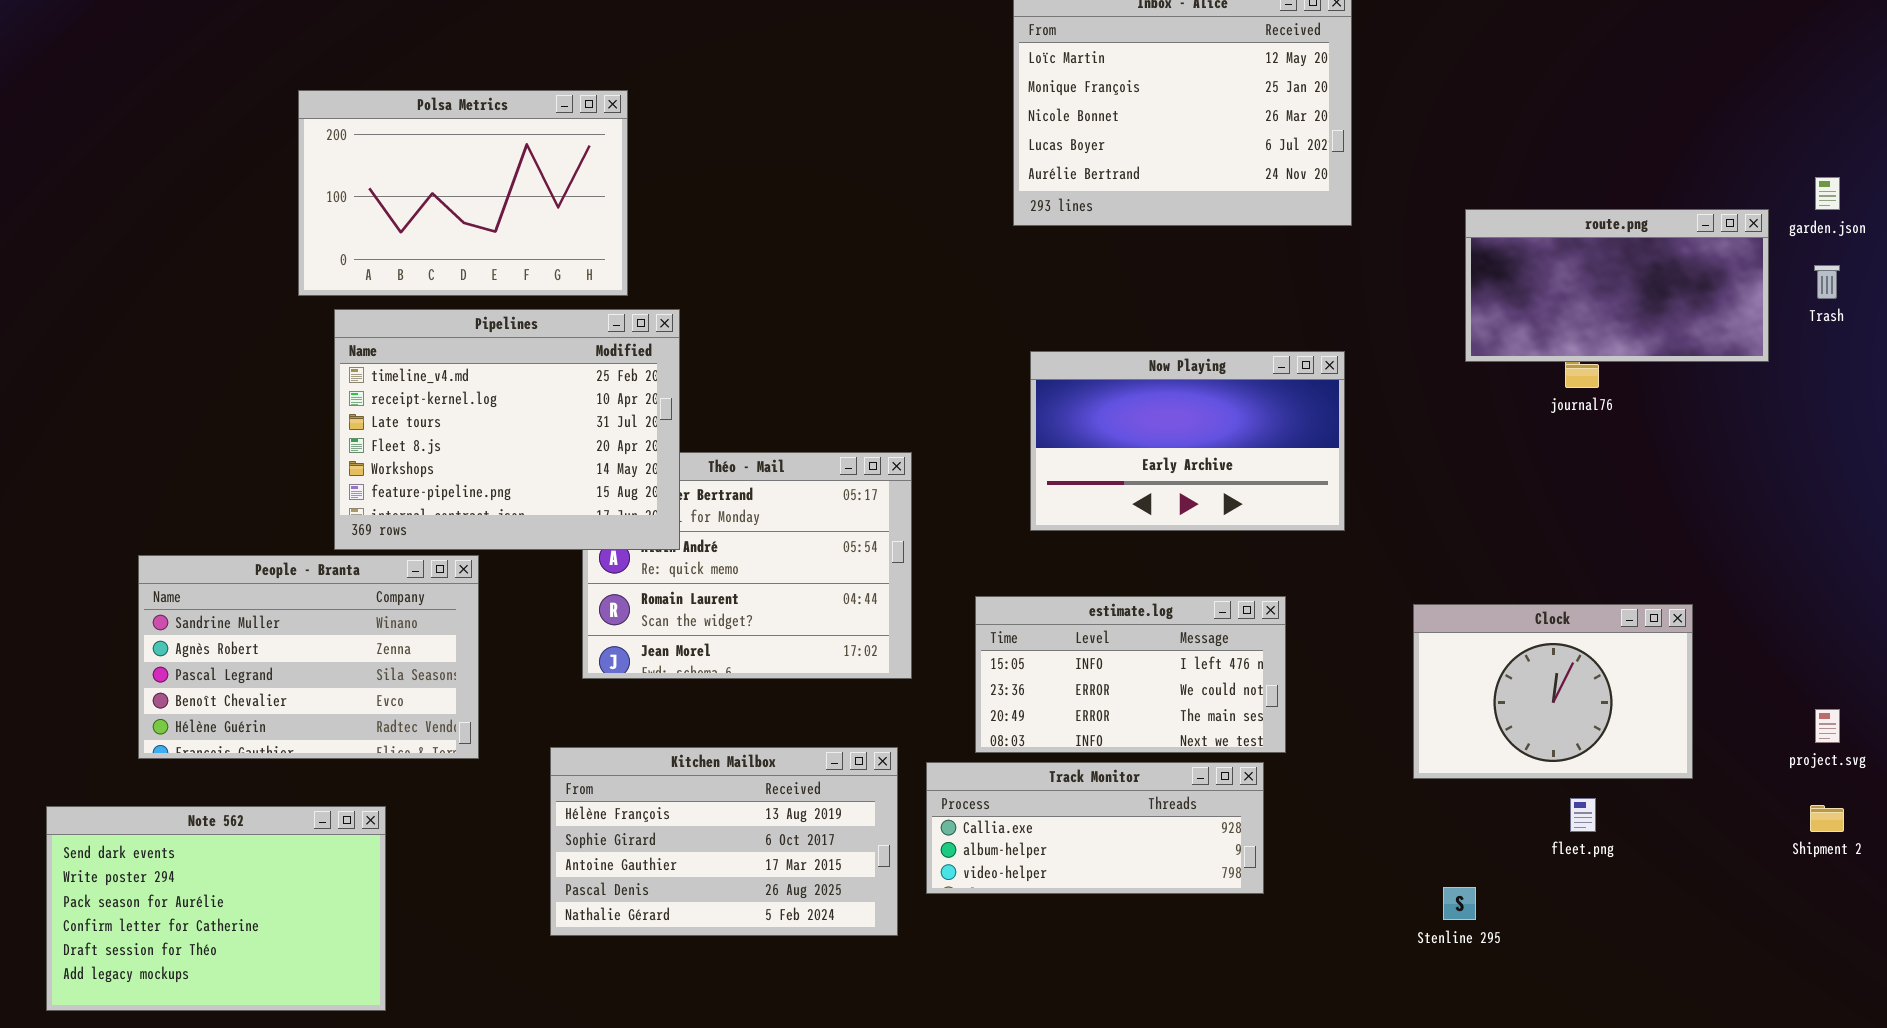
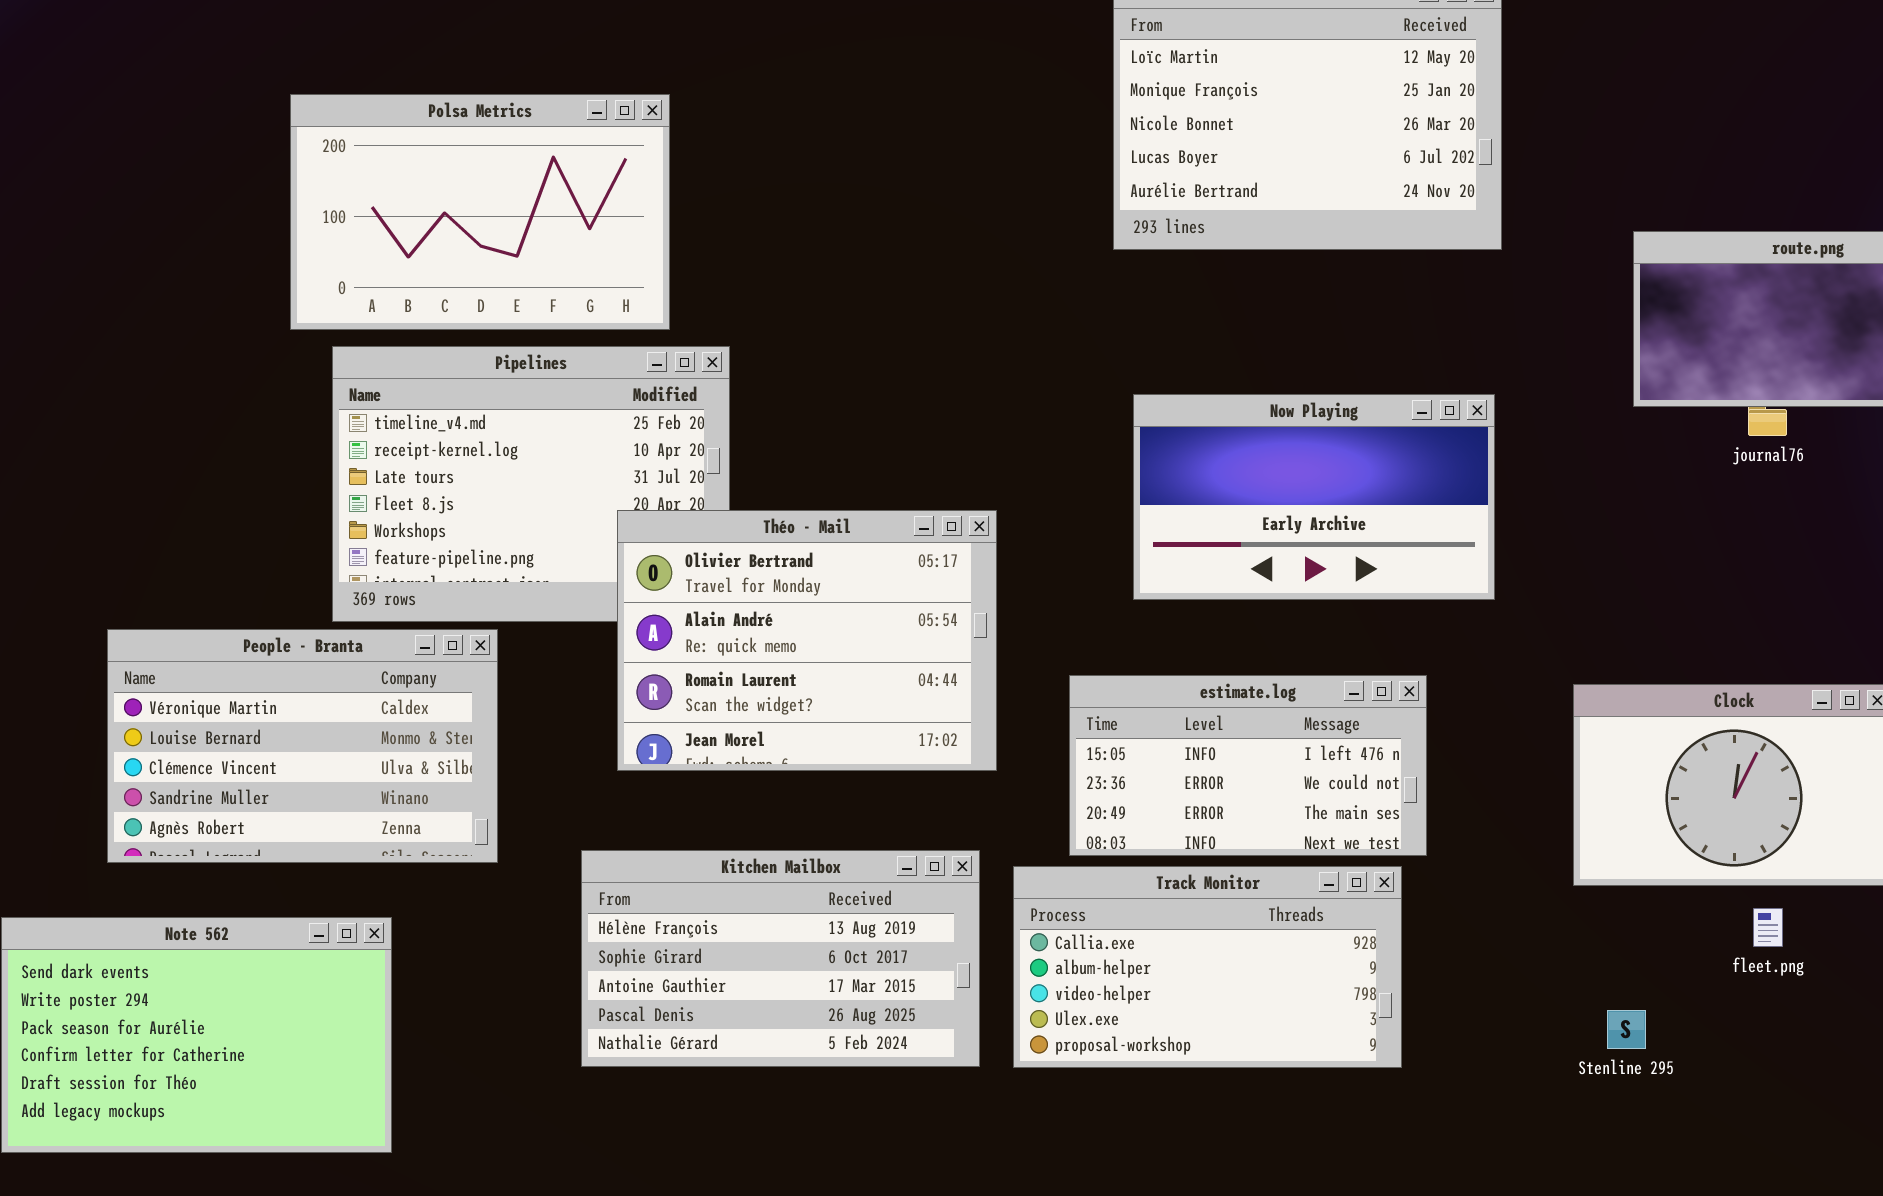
Théo - Mail: [582,452,912,679] -> [617,510,997,771], raised
People - Branta: [138,555,479,759] -> [107,629,498,863], scrolled up 3 rows
Track Monitor: [926,762,1264,894] -> [1013,866,1402,1068], resized

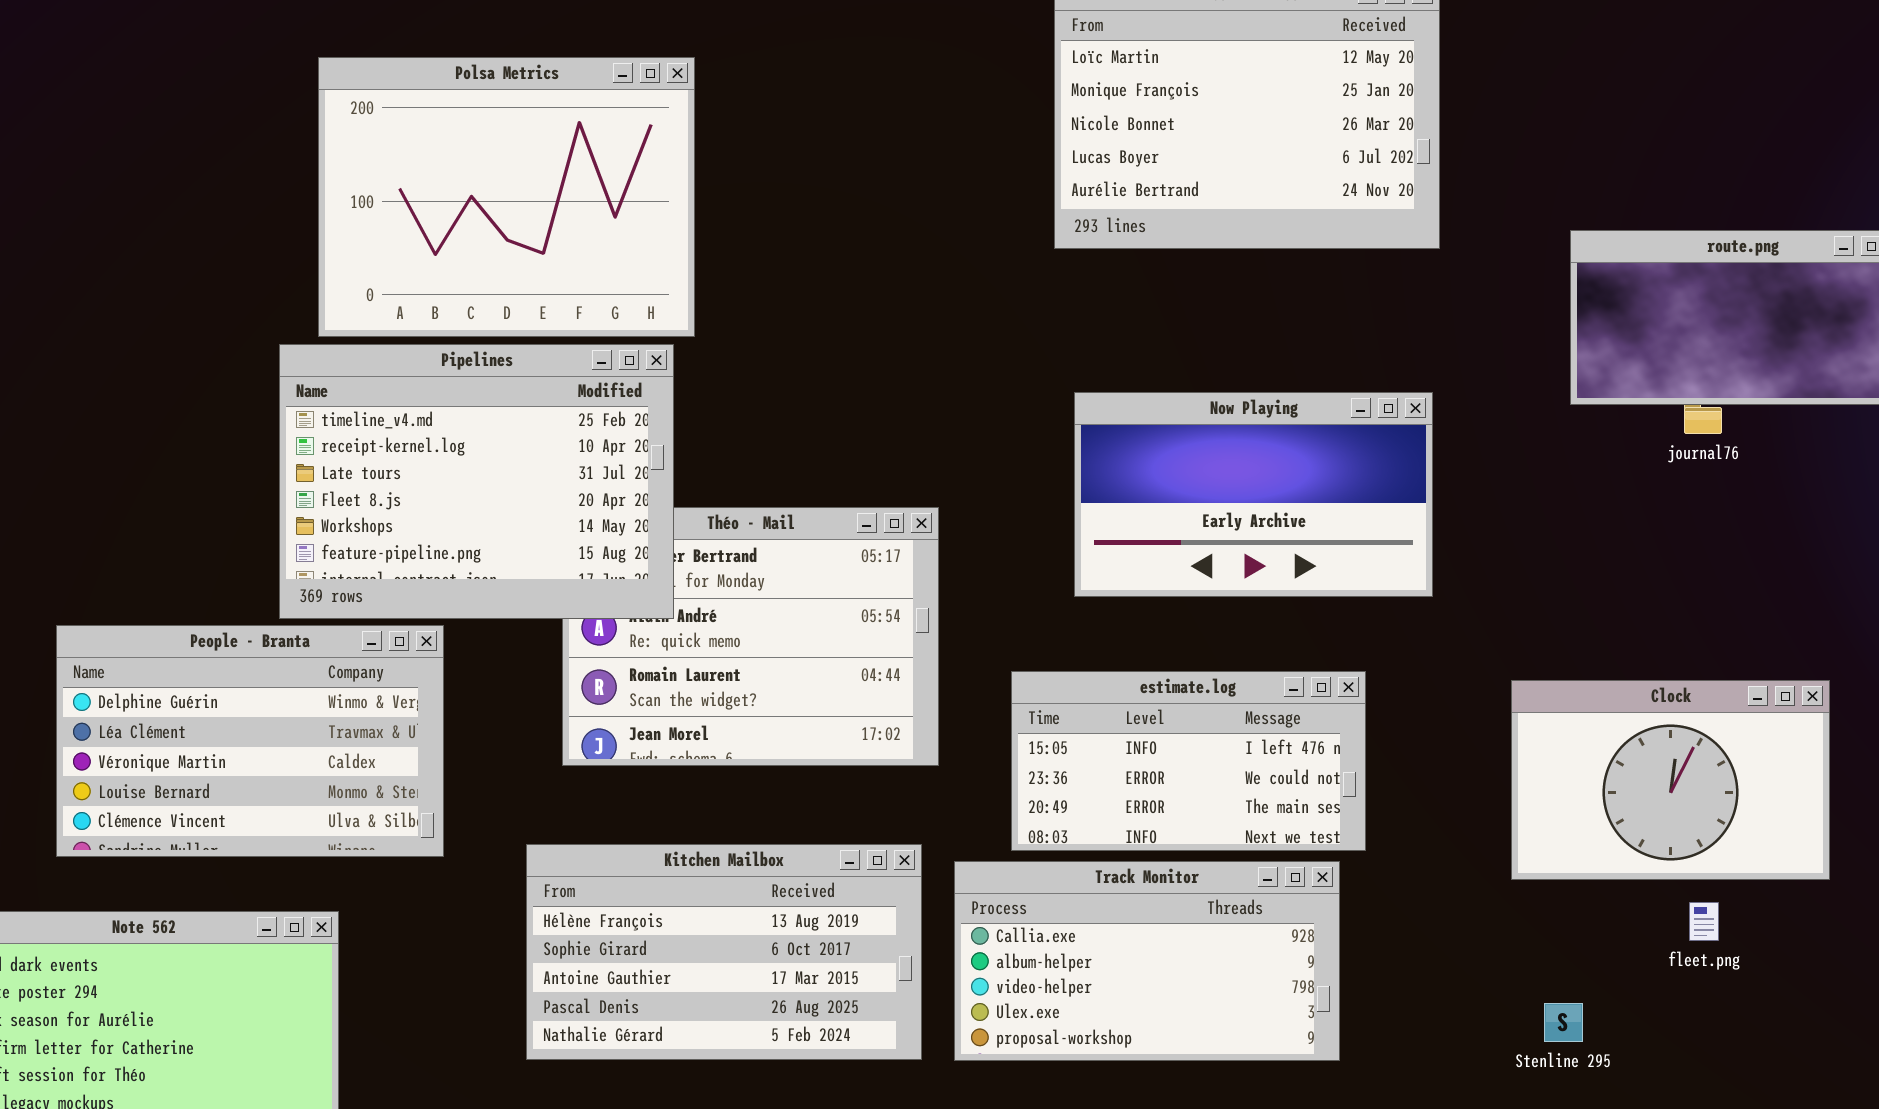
Polsa Metrics: [290,94,670,330] -> [318,57,695,337], moved, resized
Pipelines: [332,346,730,622] -> [279,344,674,619], raised
People - Branta: [107,629,498,863] -> [56,625,444,857], scrolled up 2 rows

